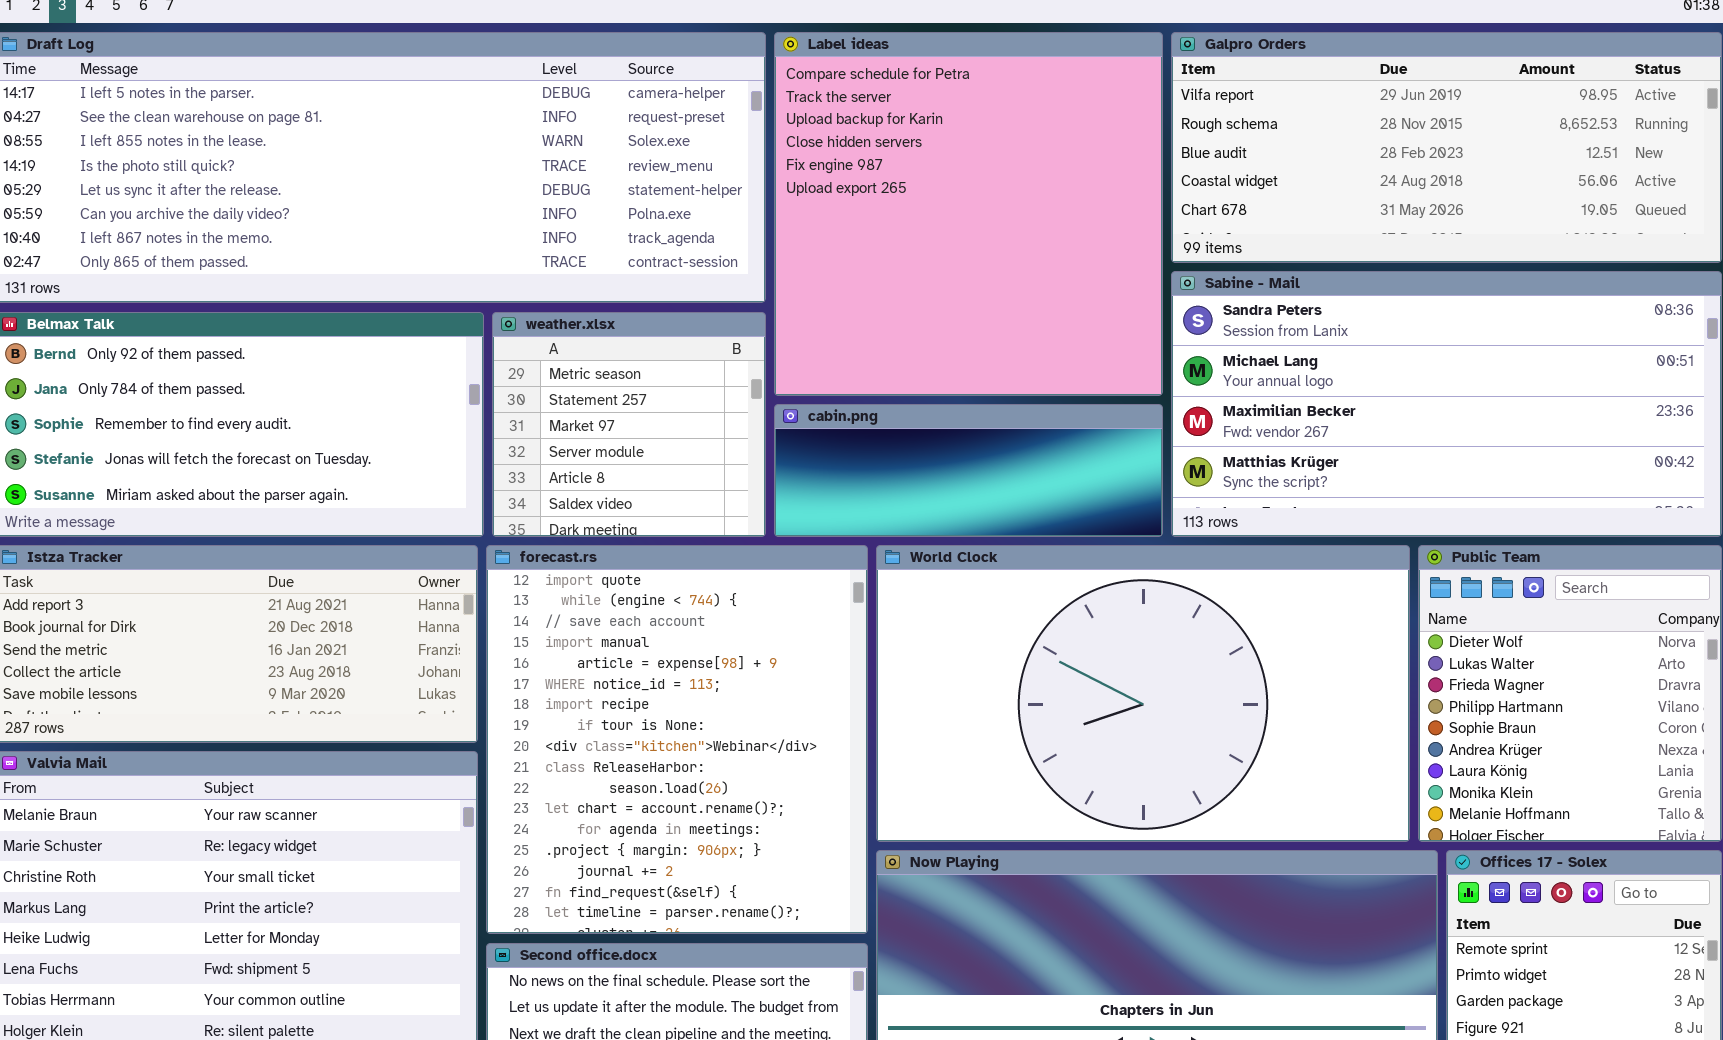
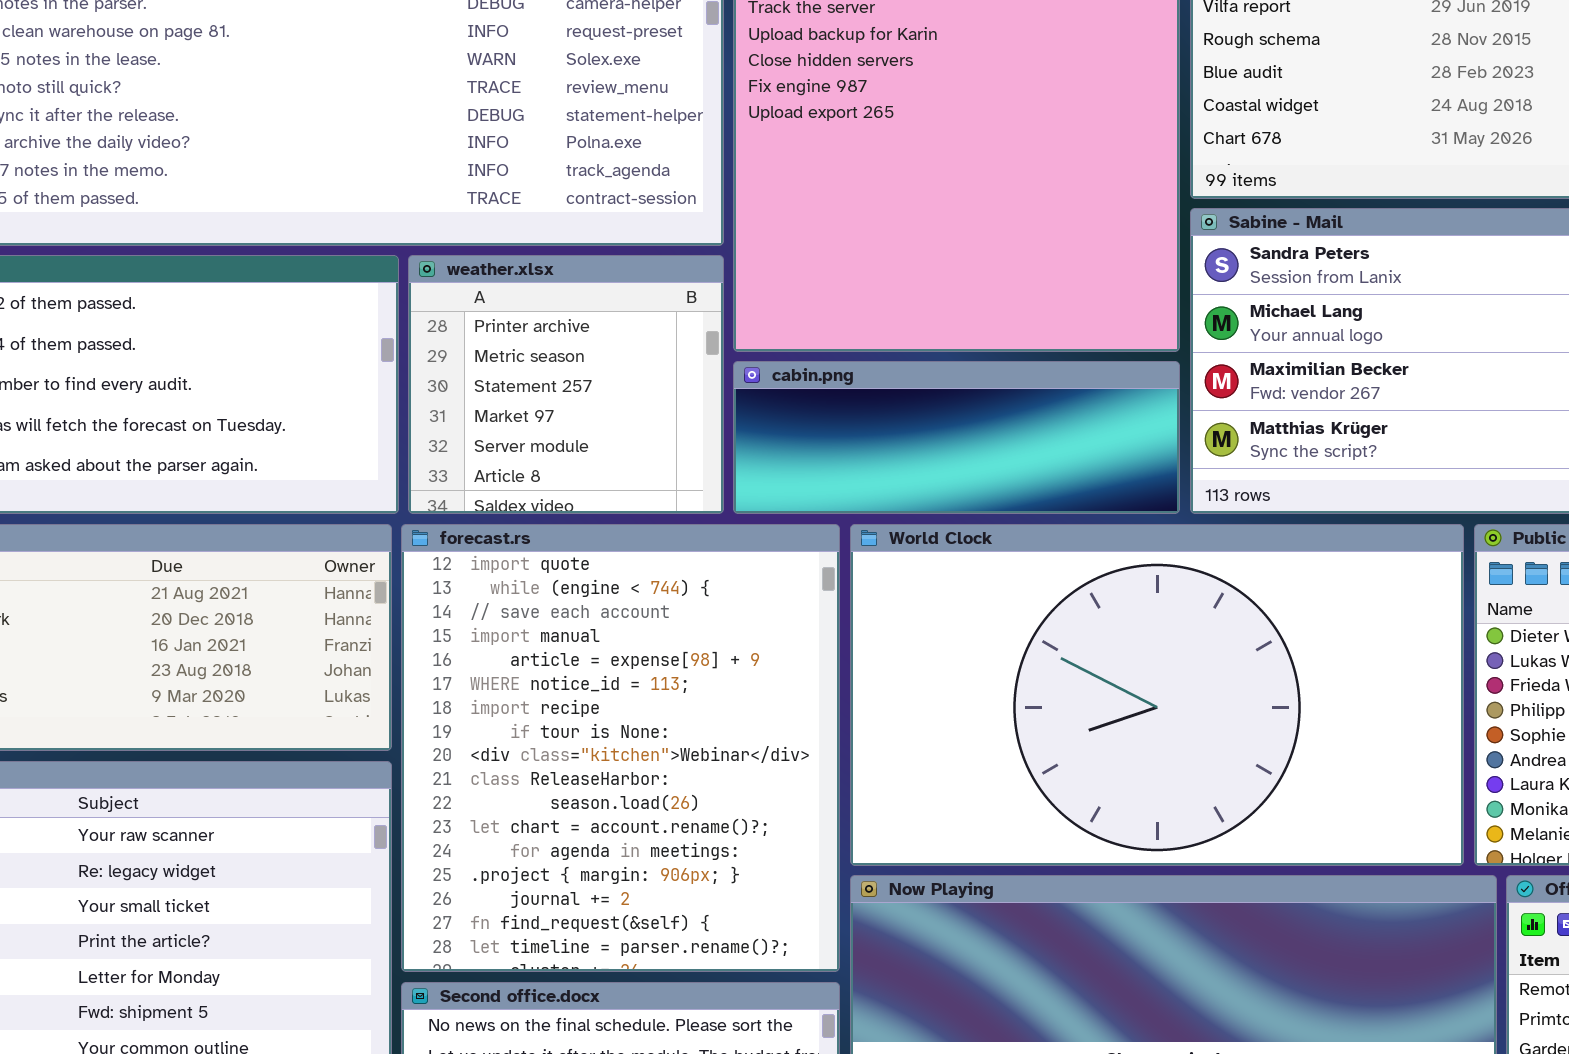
weather.xlsx: [492,312,766,537] -> [408,255,724,514], scrolled up 1 row

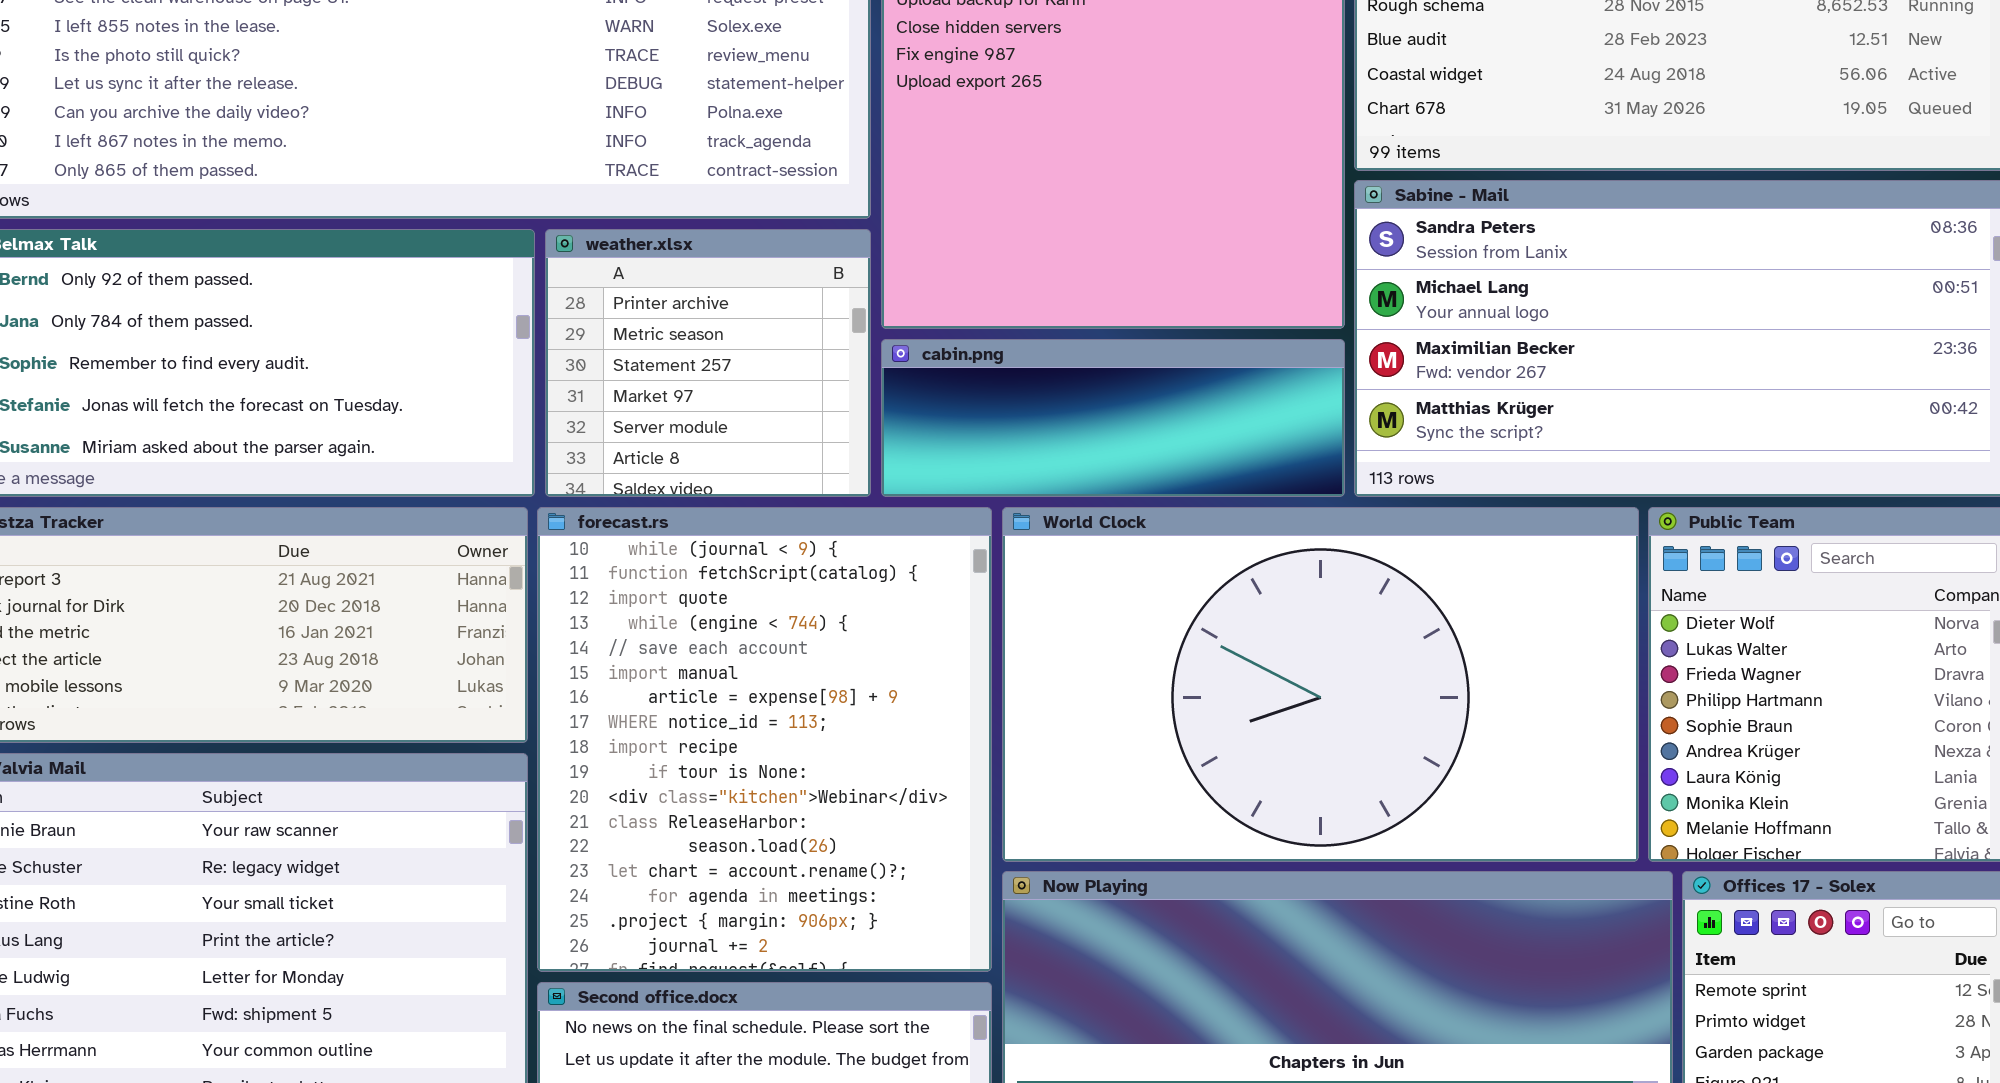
forecast.rs: [401,524,840,972] -> [537,507,992,972], scrolled up 2 rows

